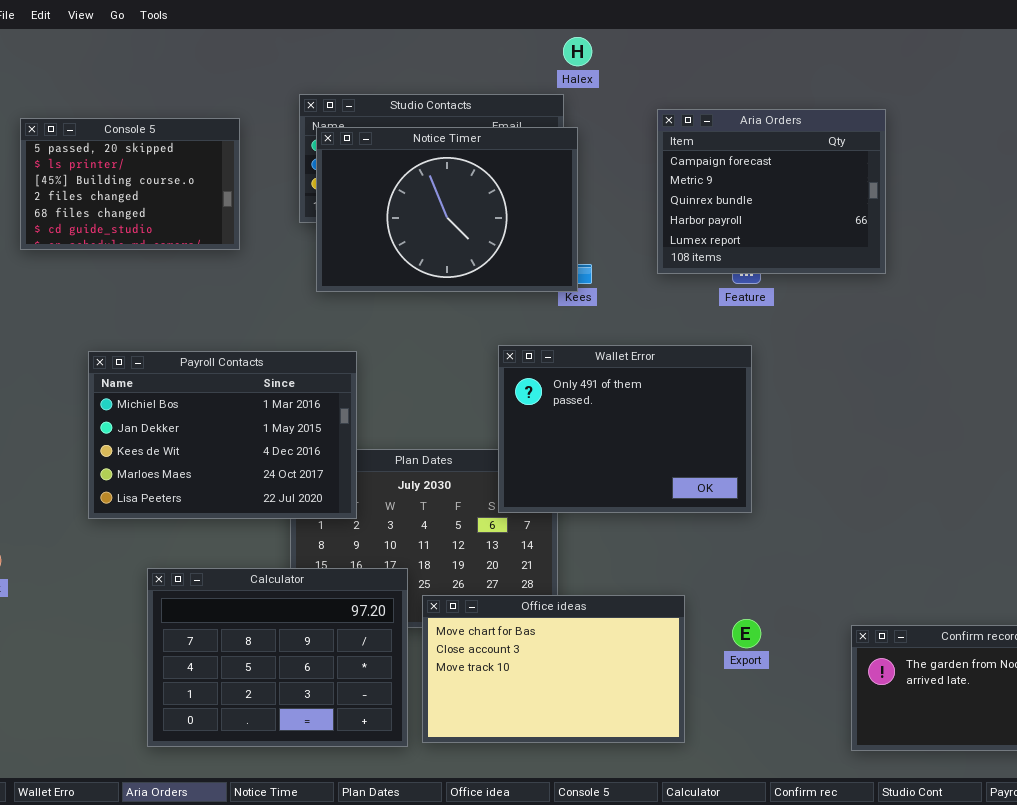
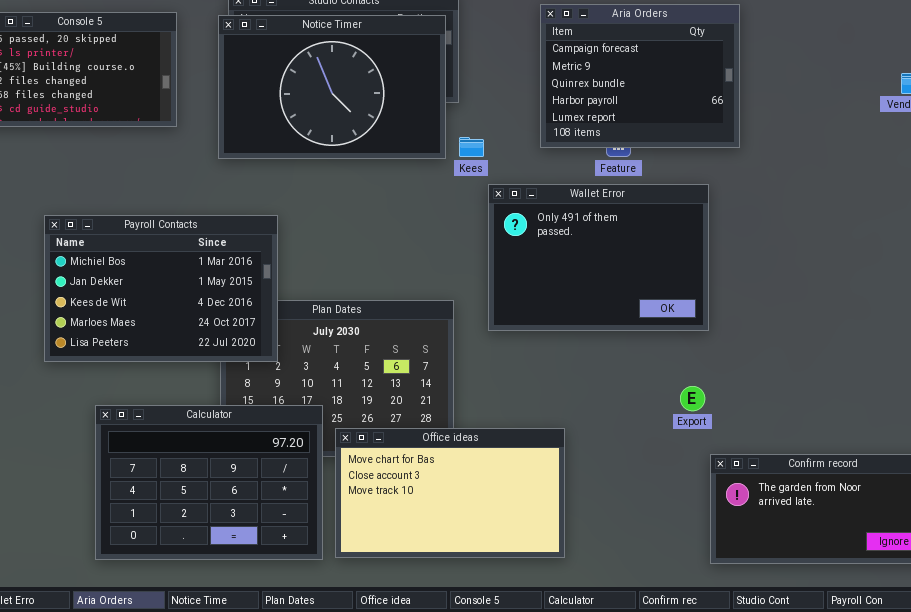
Notice Timer: [316,127,578,292] -> [218,15,446,159], moved
Wallet Error: [498,345,752,513] -> [488,184,709,331], moved
Export: [732,619,761,648] -> [680,386,705,411], moved

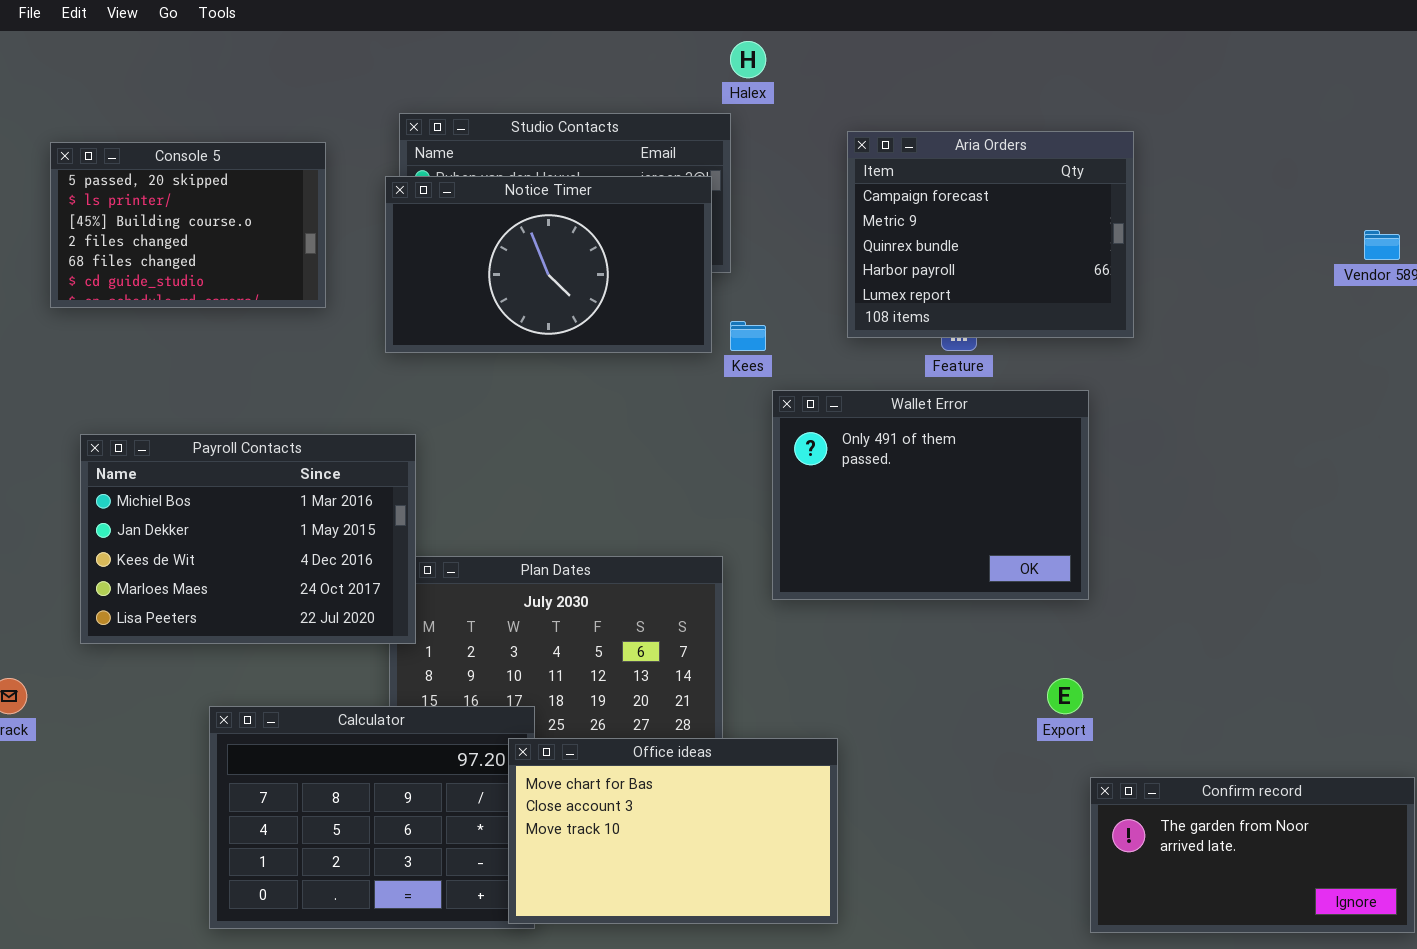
Notice Timer: [218,15,446,159] -> [385,176,712,353], resized
Payroll Contacts: [44,215,278,362] -> [80,434,416,644], moved
Office ideas: [335,428,565,558] -> [508,738,838,924], moved

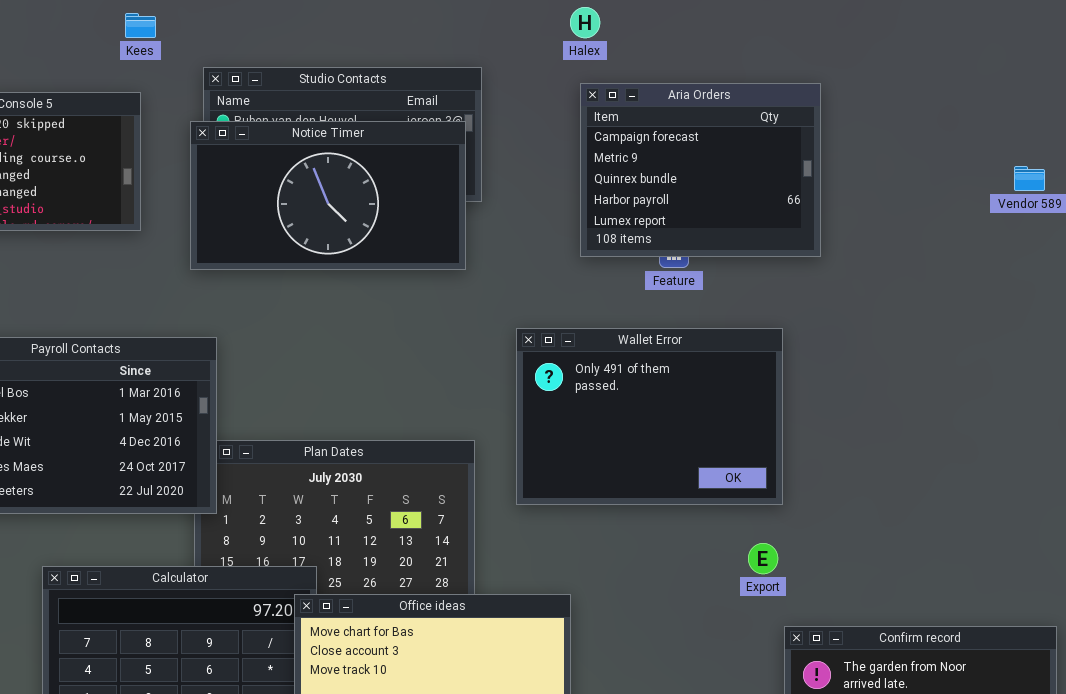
Halex: [730,41,766,78] -> [570,7,600,38], moved
Kees: [730,321,766,351] -> [125,13,156,38], moved
Wallet Error: [772,390,1089,600] -> [516,328,783,505], moved

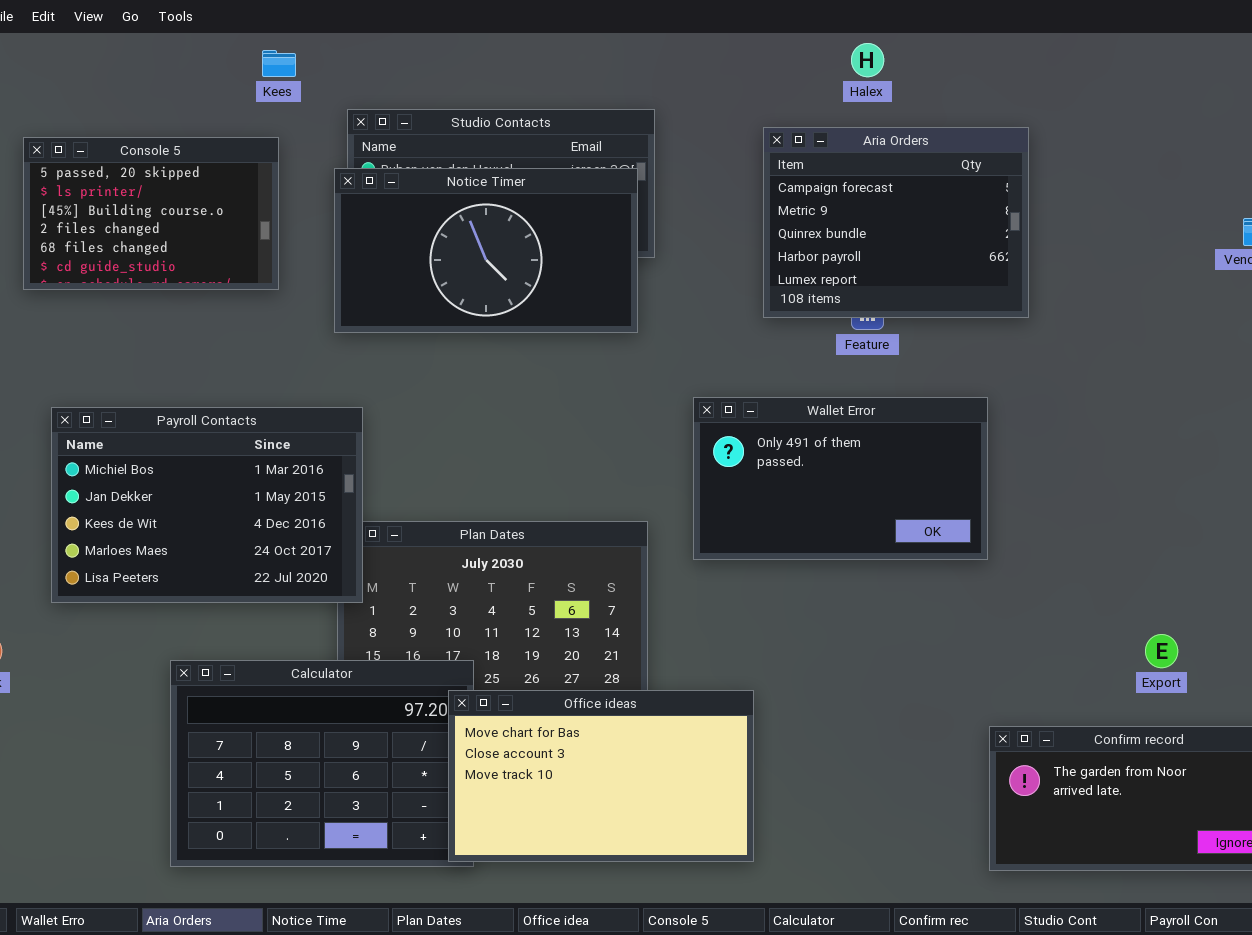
Halex: [570,7,600,38] -> [851,43,884,77], moved
Wallet Error: [516,328,783,505] -> [693,397,988,560], resized
Export: [748,543,778,574] -> [1145,634,1178,668], moved

